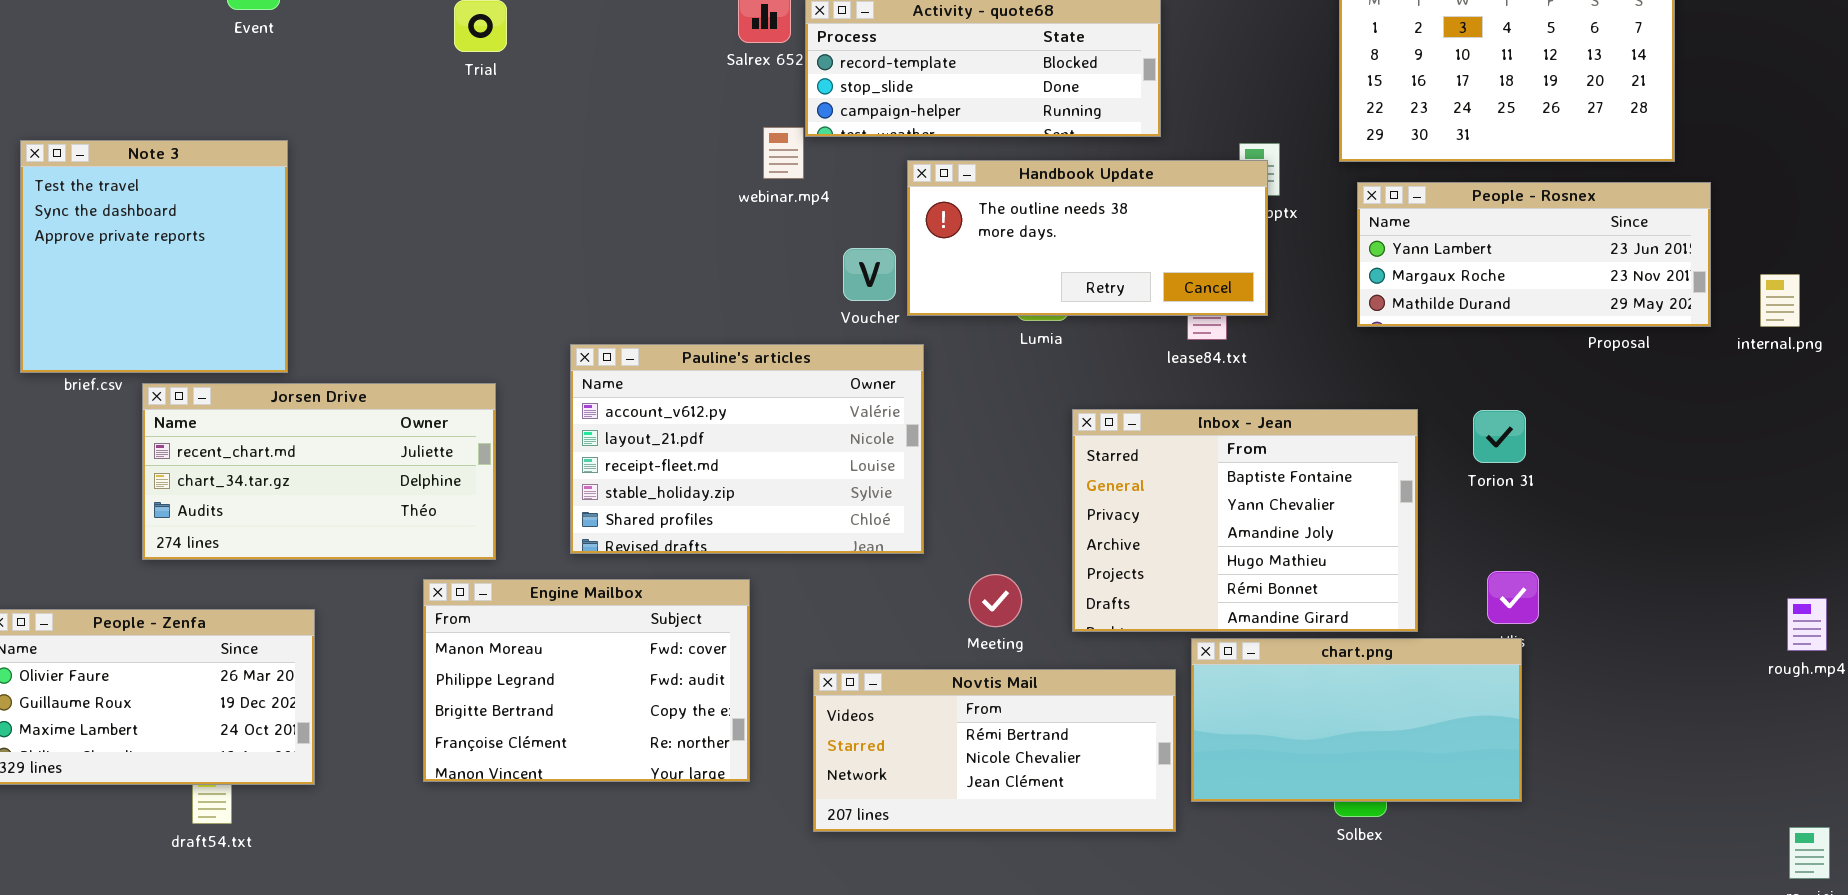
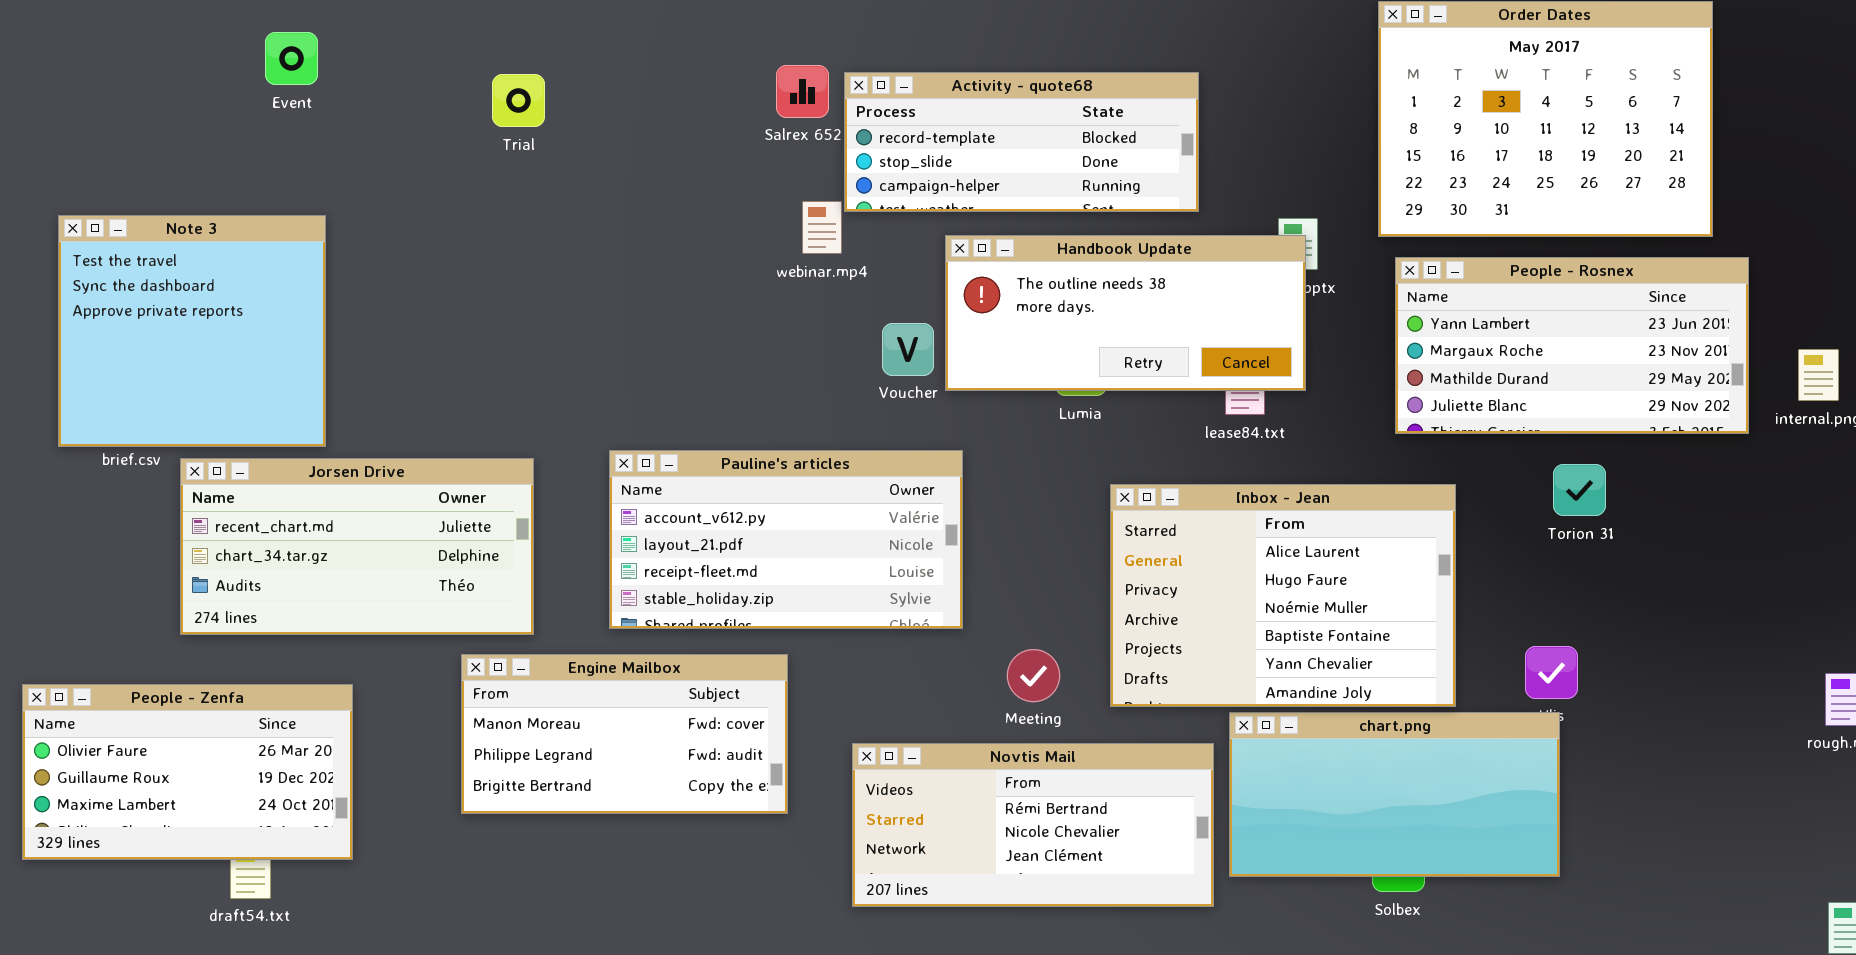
People - Rosnex: [1357,182,1711,327] -> [1395,257,1749,434], resized
Pauline's articles: [570,344,924,554] -> [609,450,963,629], resized
Inbox - Jean: [1072,409,1418,632] -> [1110,484,1456,707], scrolled up 3 rows
Torion 31: [1473,410,1526,463] -> [1553,464,1606,516], moved
Engine Mailbox: [423,579,750,782] -> [461,654,788,814], resized

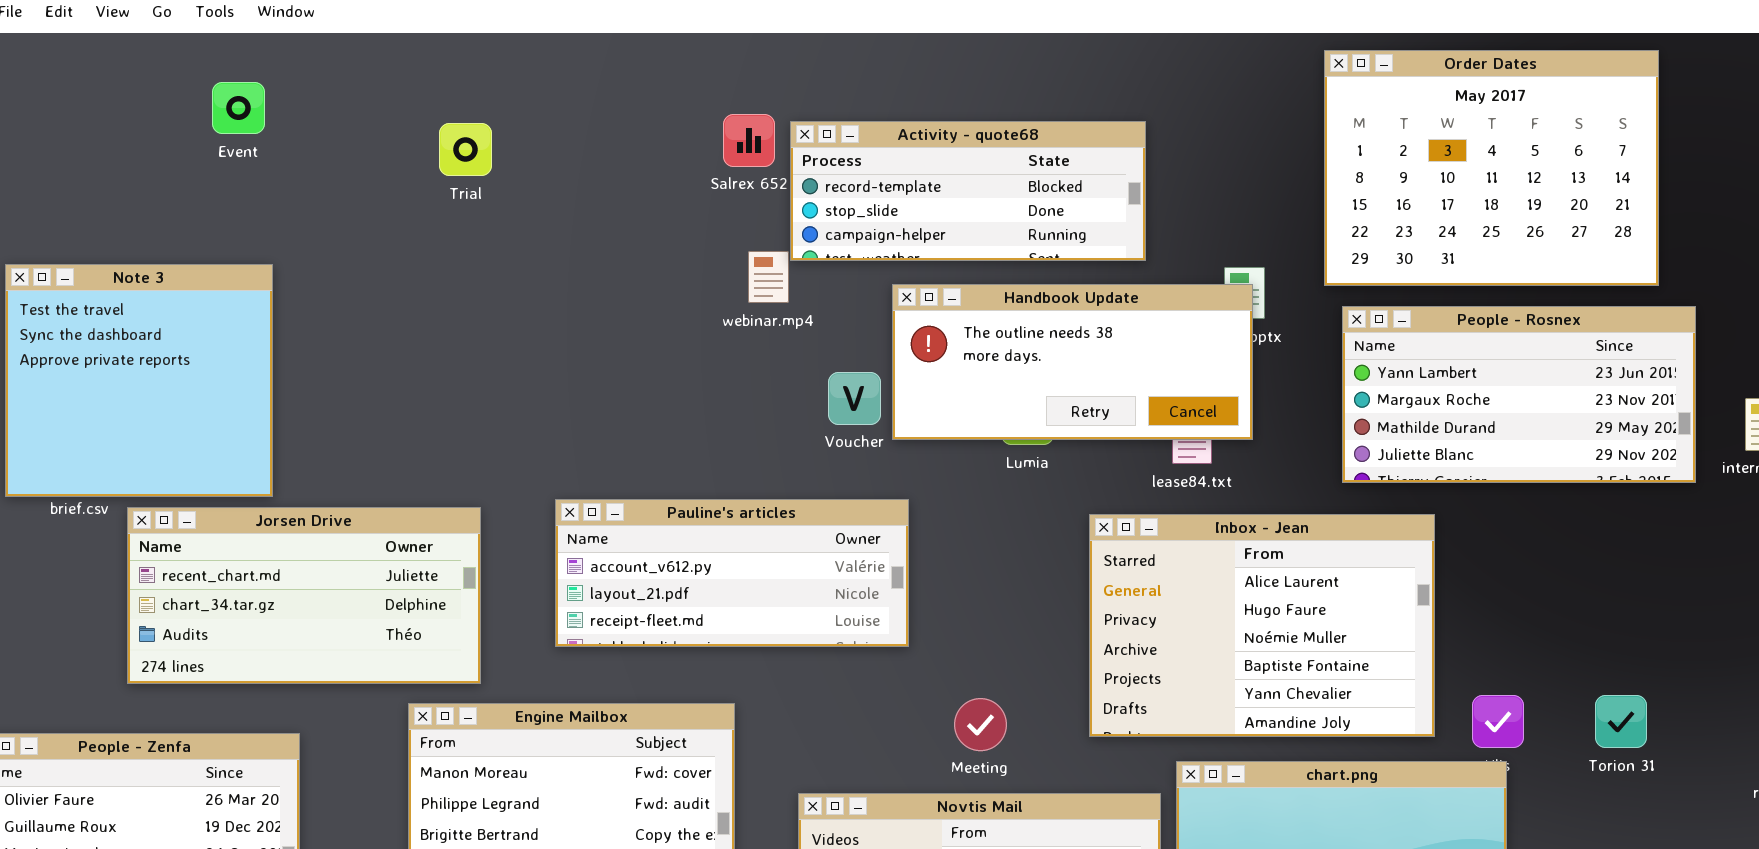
Pauline's articles: [609,450,963,629] -> [555,499,909,647], resized
Torion 31: [1553,464,1606,516] -> [1595,695,1647,748], moved
Inbox - Jean: [1110,484,1456,707] -> [1089,514,1435,737], moved

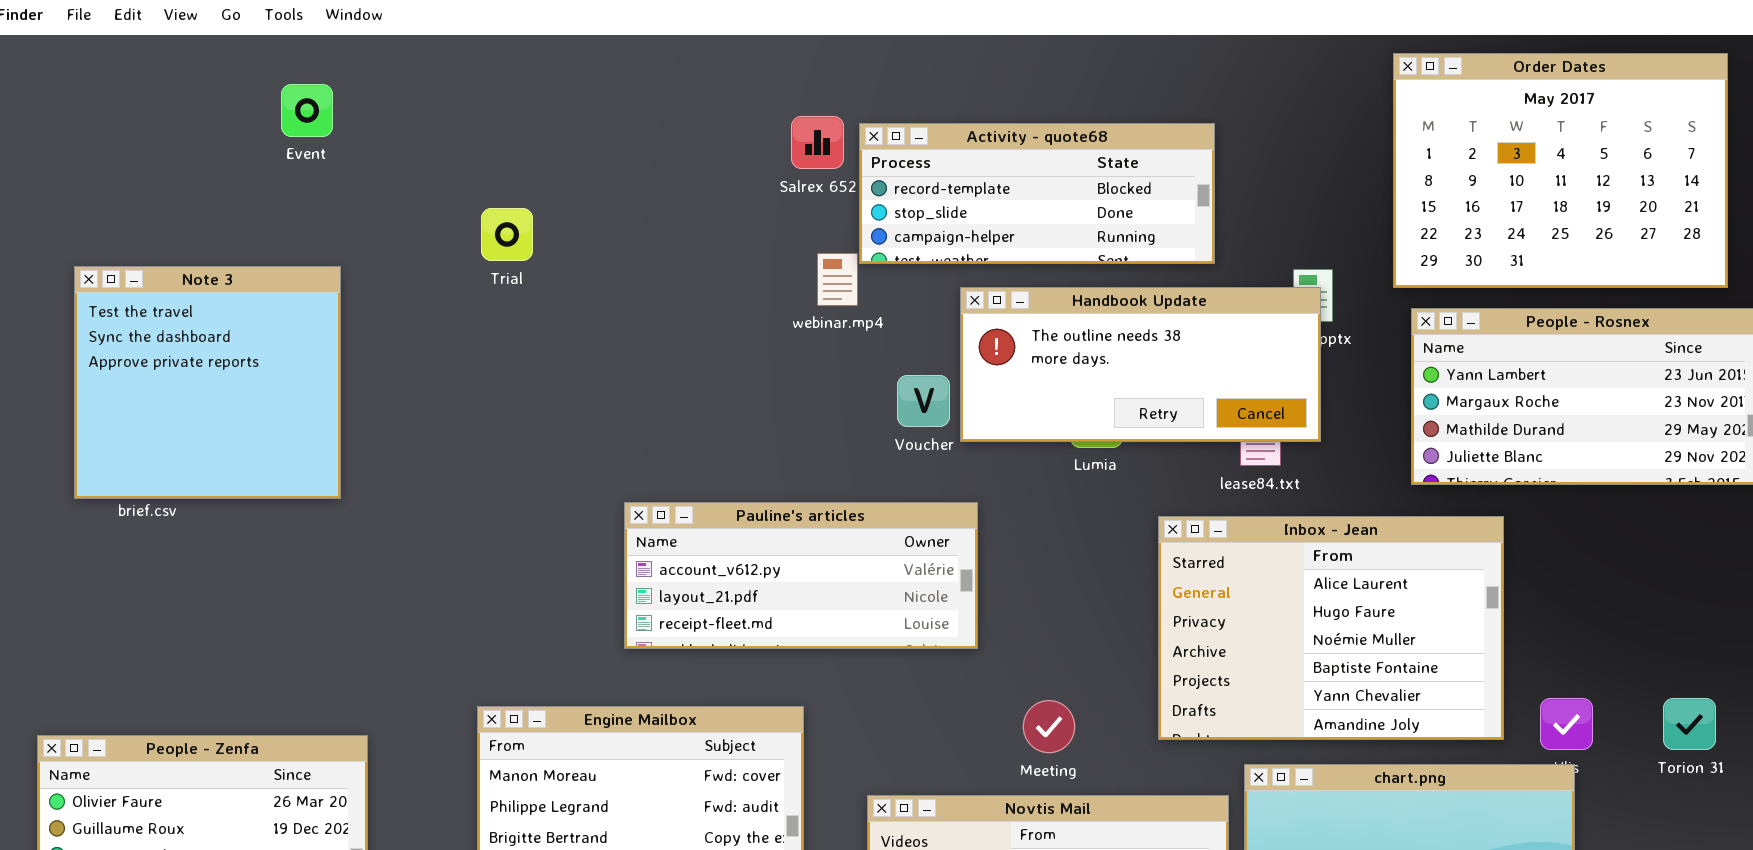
Trial: [439,123,492,176] -> [481,208,533,261], moved
Jorsen Drive: [127,507,481,684] -> none, closed

